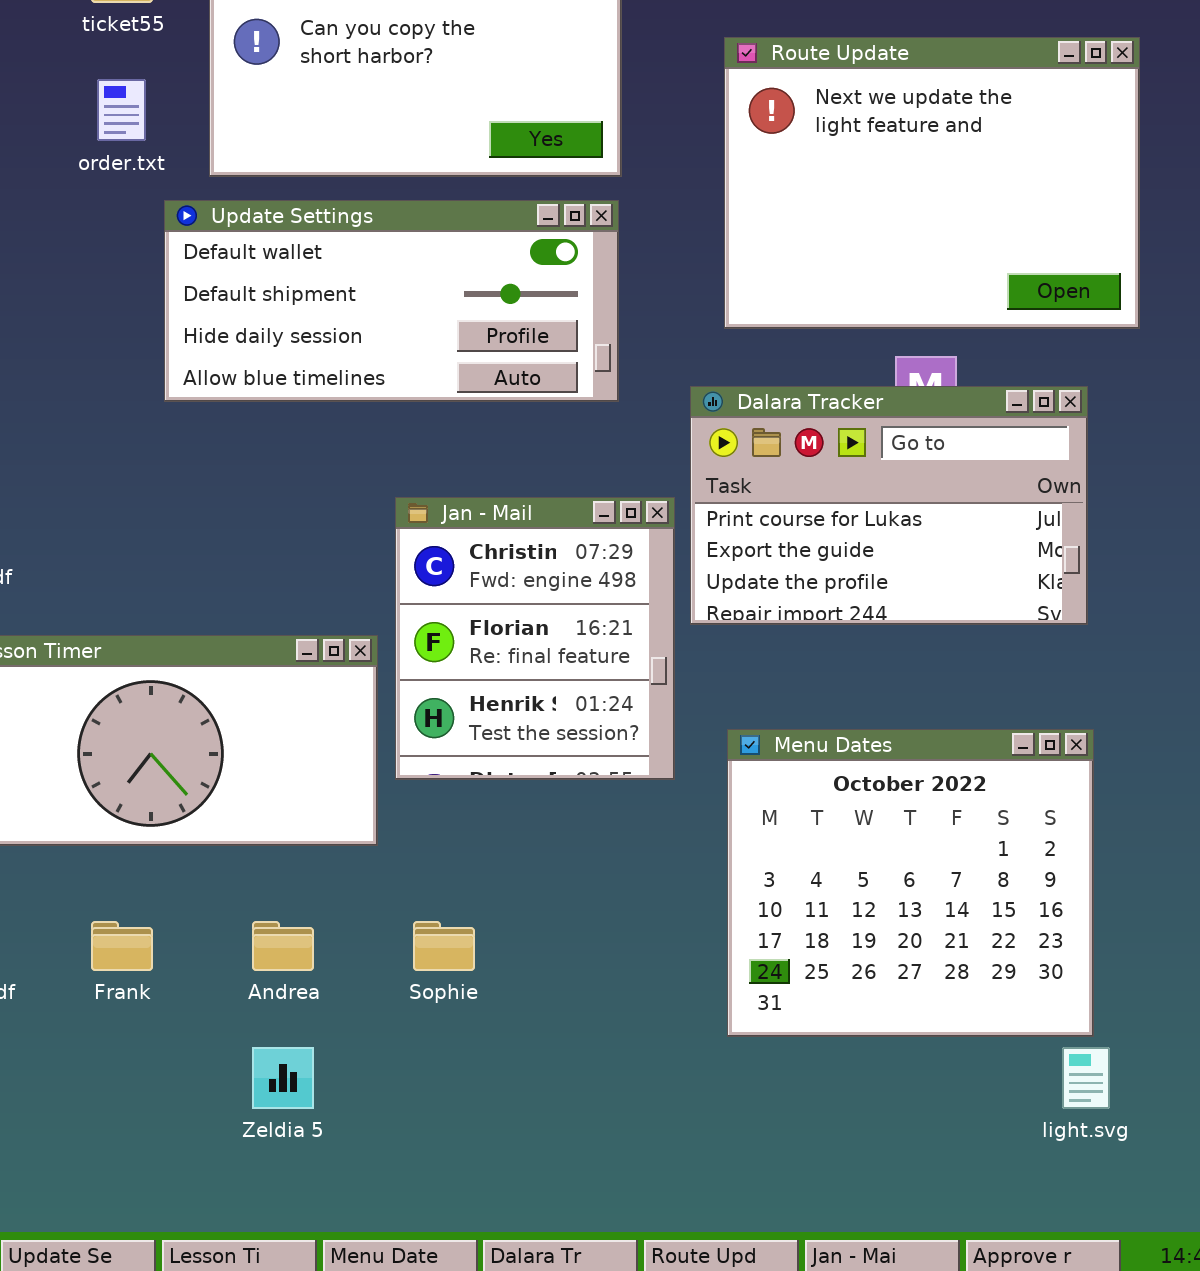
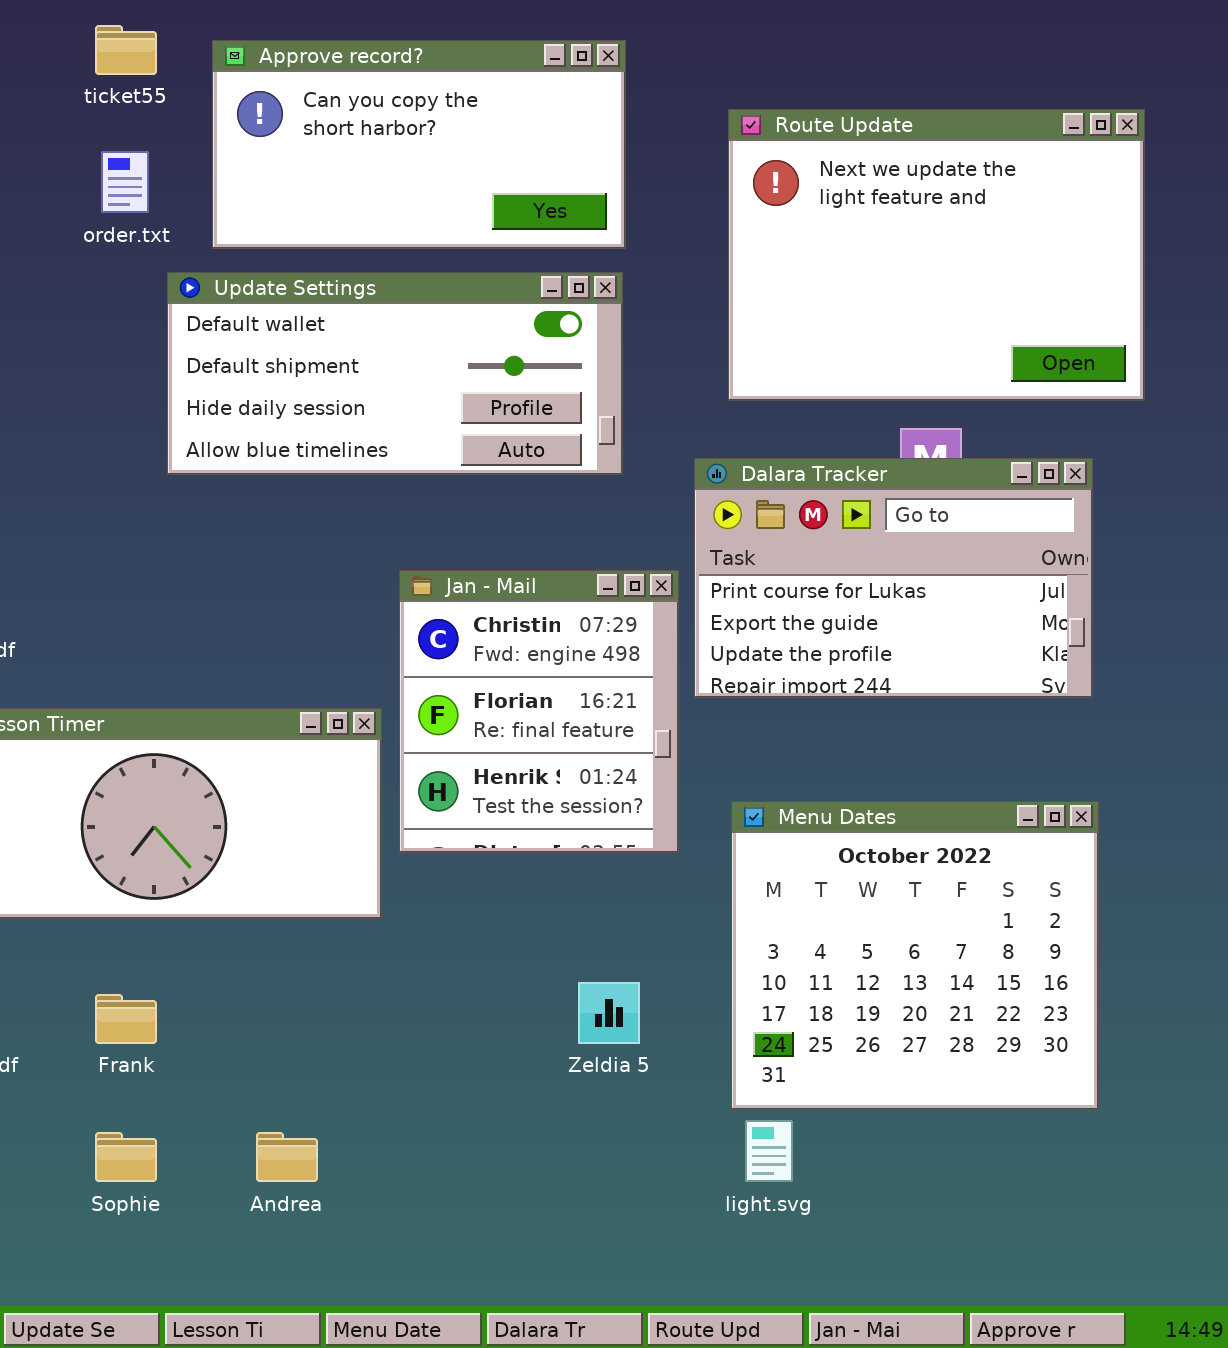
Andrea: [252,921,314,971] -> [256,1132,318,1182], moved
Sophie: [413,921,475,971] -> [95,1132,157,1182], moved
Zeldia 5: [252,1047,314,1109] -> [578,982,640,1044], moved
light.svg: [1062,1047,1110,1109] -> [745,1120,793,1182], moved

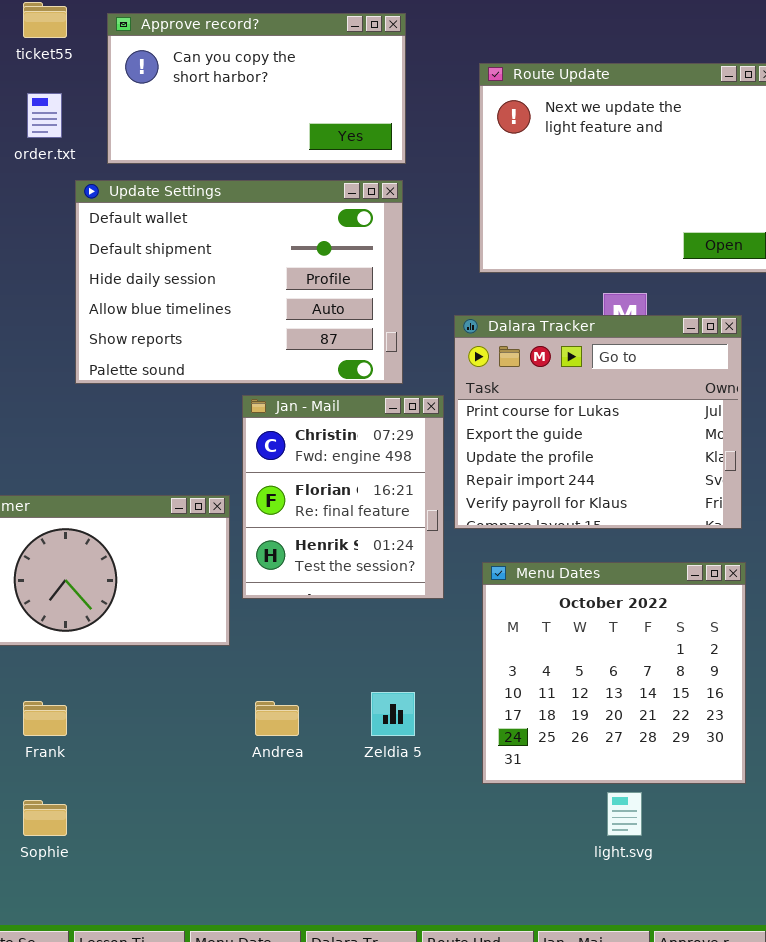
Update Settings: [167,272,623,475] -> [75,180,403,384], resized
Dalara Tracker: [694,458,1093,698] -> [454,315,742,529], resized
light.svg: [745,1120,793,1182] -> [607,792,642,836], moved
Andrea: [256,1132,318,1182] -> [255,701,299,736], moved

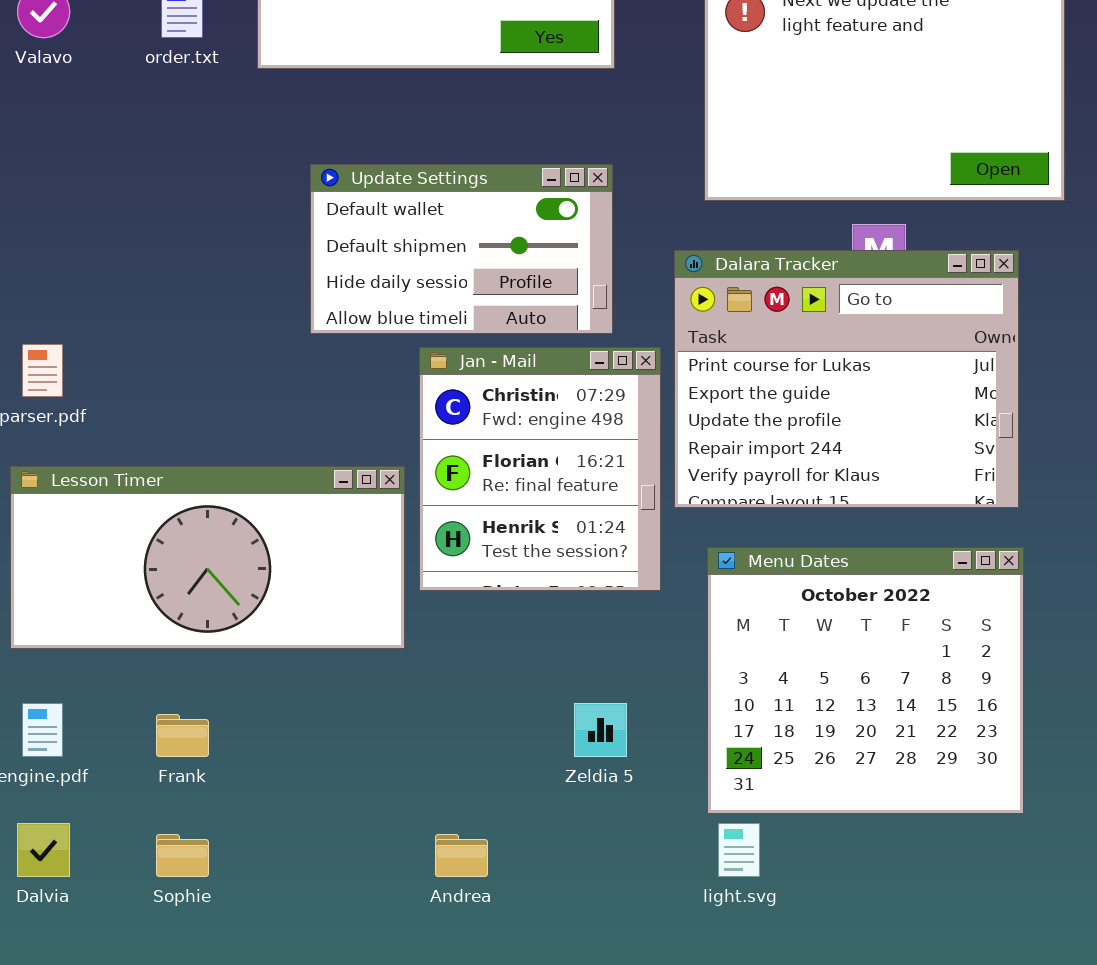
Update Settings: [75,180,403,384] -> [310,164,613,334], resized
Andrea: [255,701,299,736] -> [435,834,488,877], moved
light.svg: [607,792,642,836] -> [718,823,760,877], moved

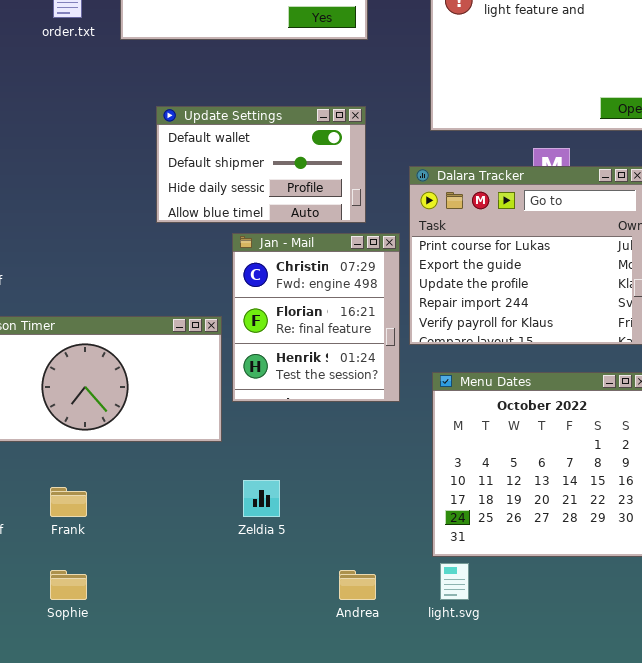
Zeldia 5: [574,703,627,757] -> [243,480,280,517], moved
Andrea: [435,834,488,877] -> [339,570,376,600], moved

